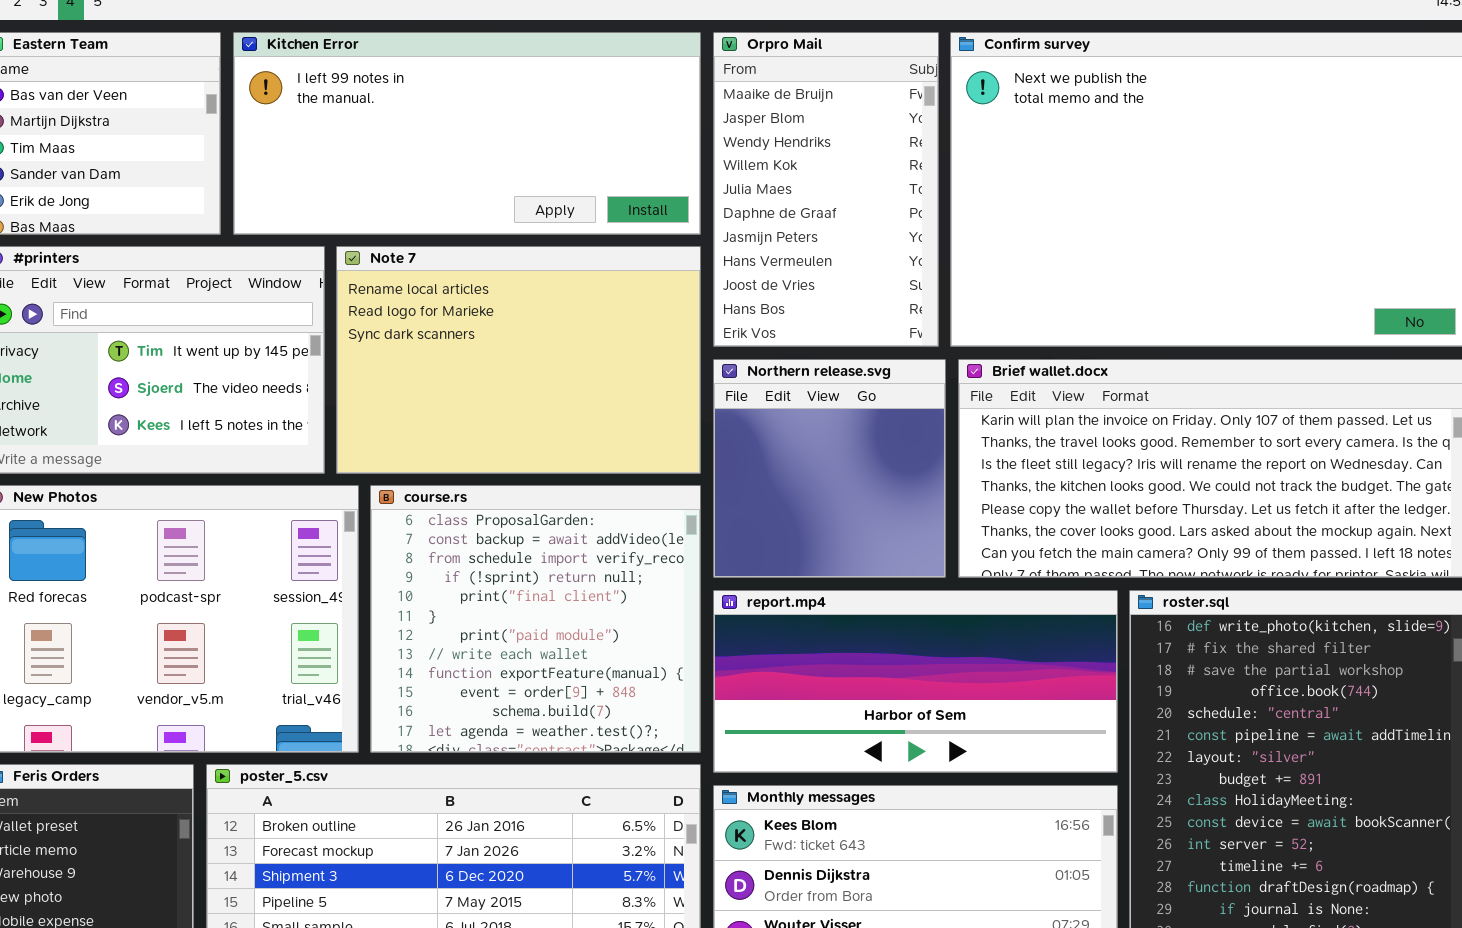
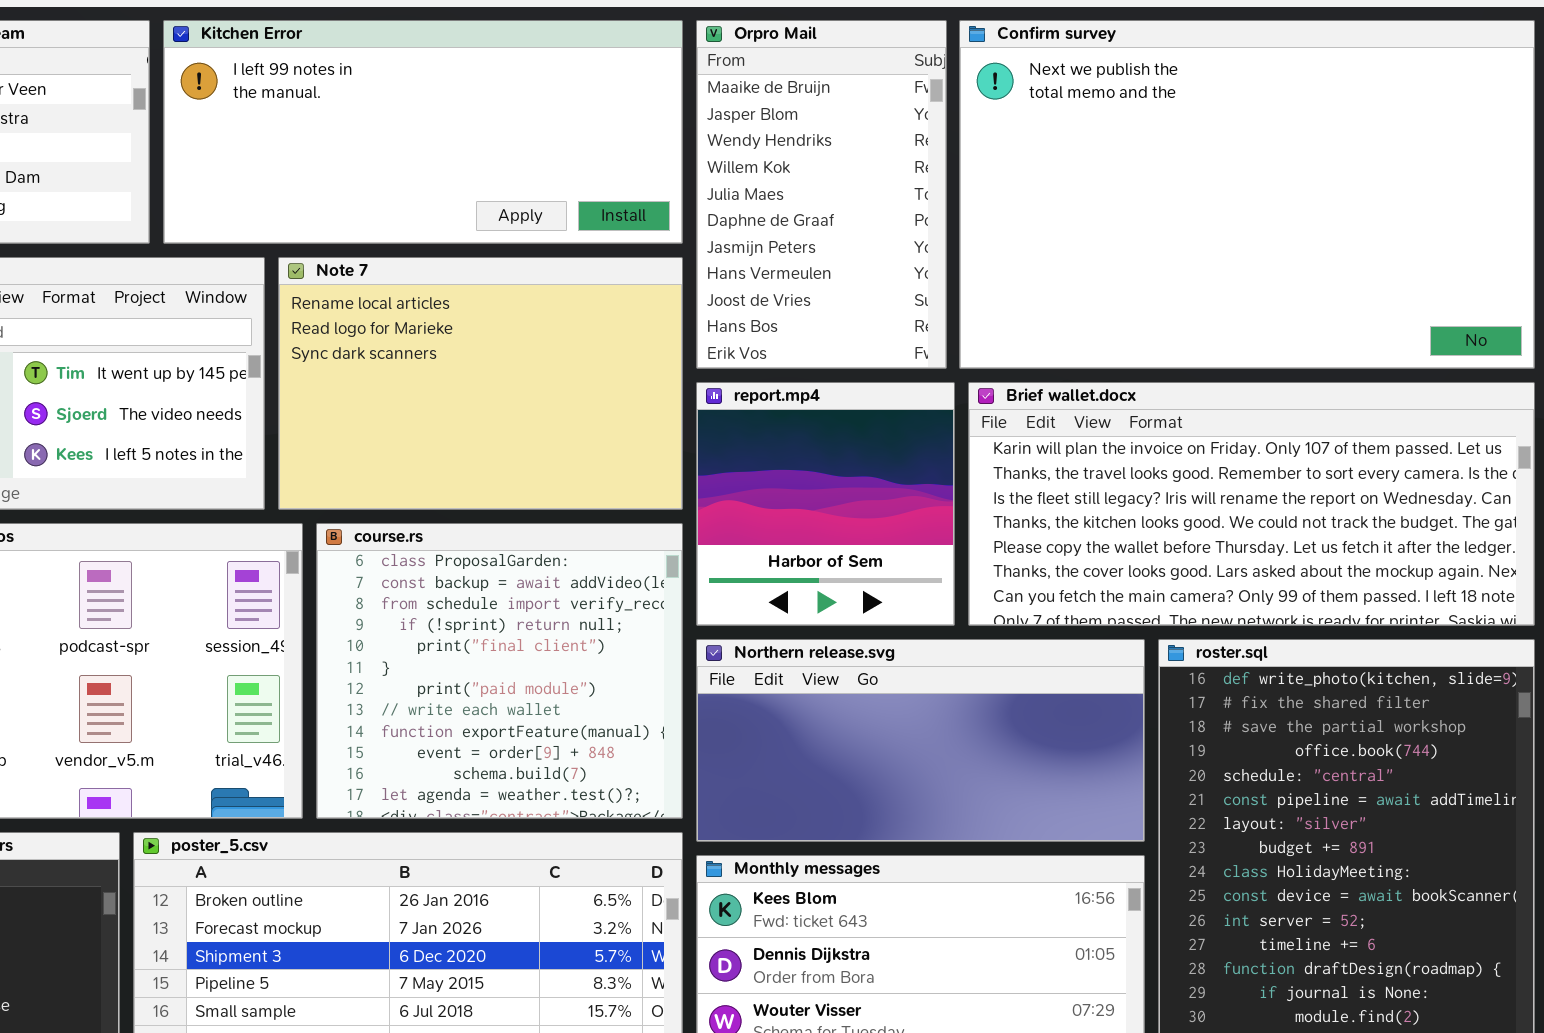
Northern release.svg: [713,359,946,578] -> [696,639,1145,842], moved, resized
report.mp4: [713,590,1118,773] -> [696,382,955,626], moved, resized

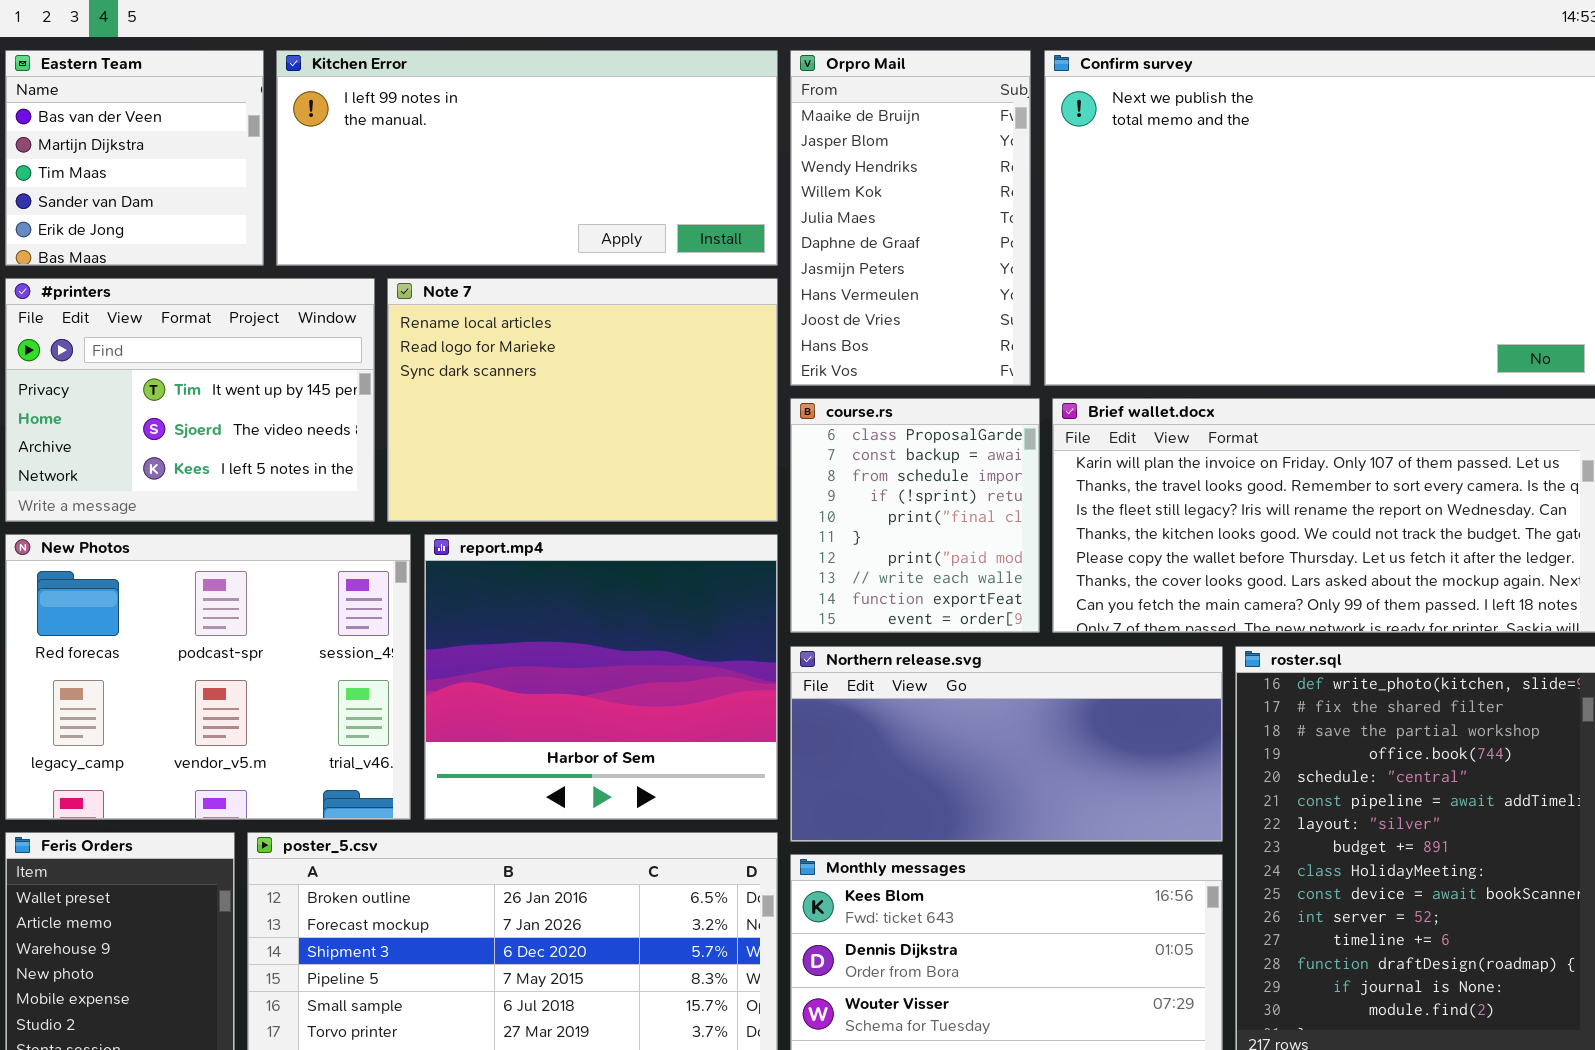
report.mp4: [696,382,955,626] -> [424,534,778,820], moved, resized
course.rs: [316,523,683,819] -> [790,398,1040,633], moved, resized

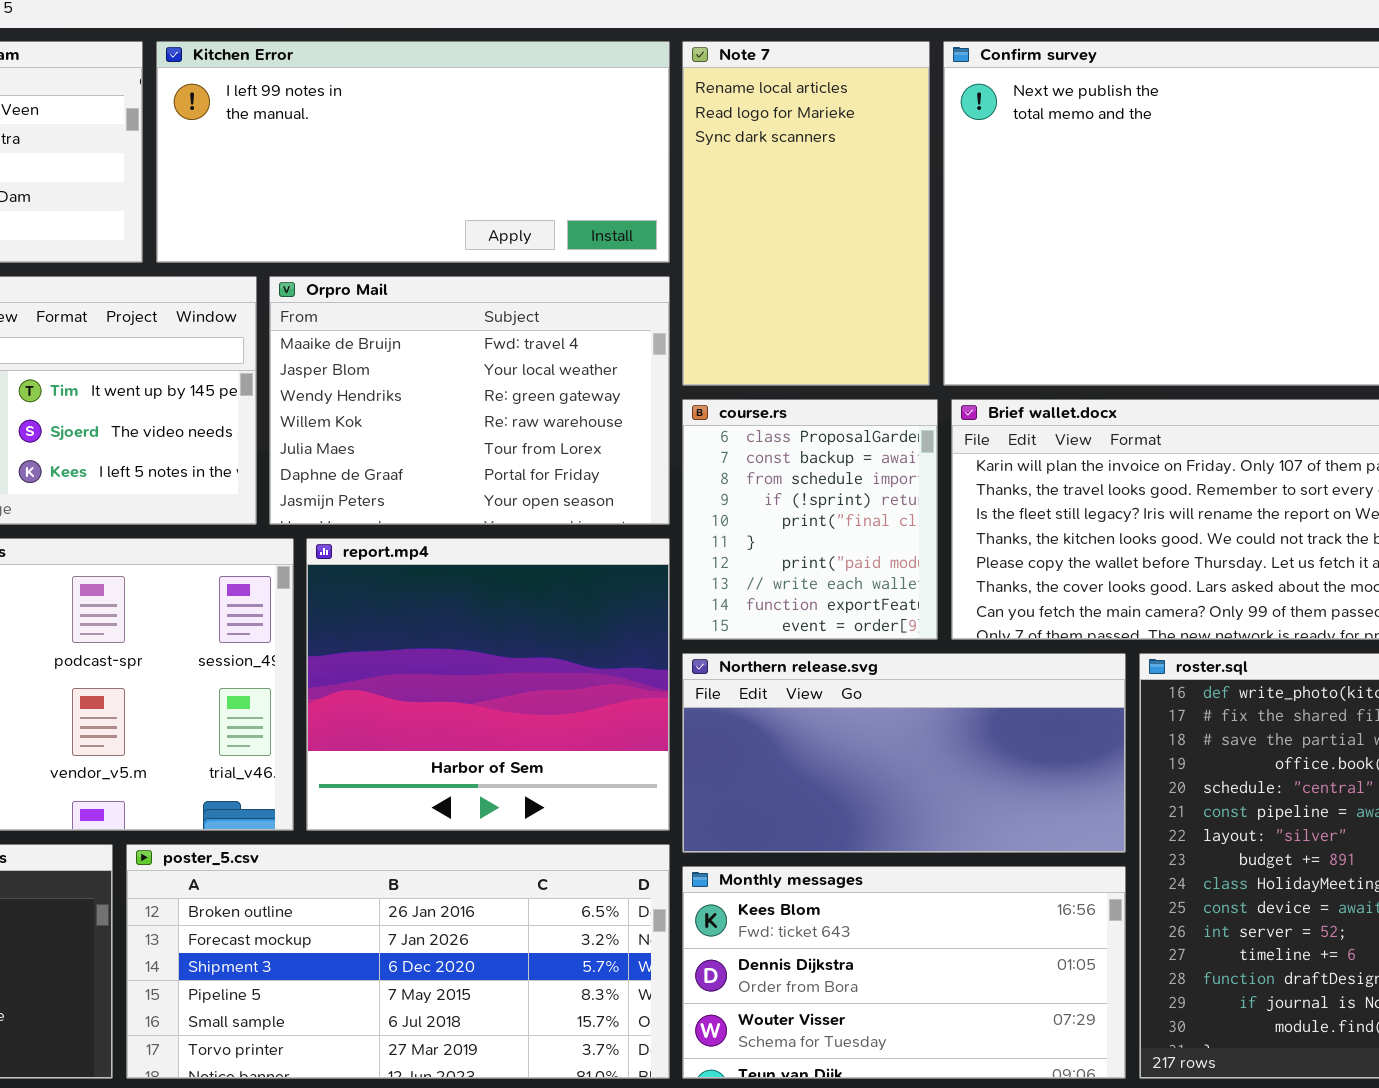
Orpro Mail: [790,50,1031,386] -> [269,276,670,525], moved, resized
Note 7: [387,278,778,522] -> [682,41,930,386], moved, resized

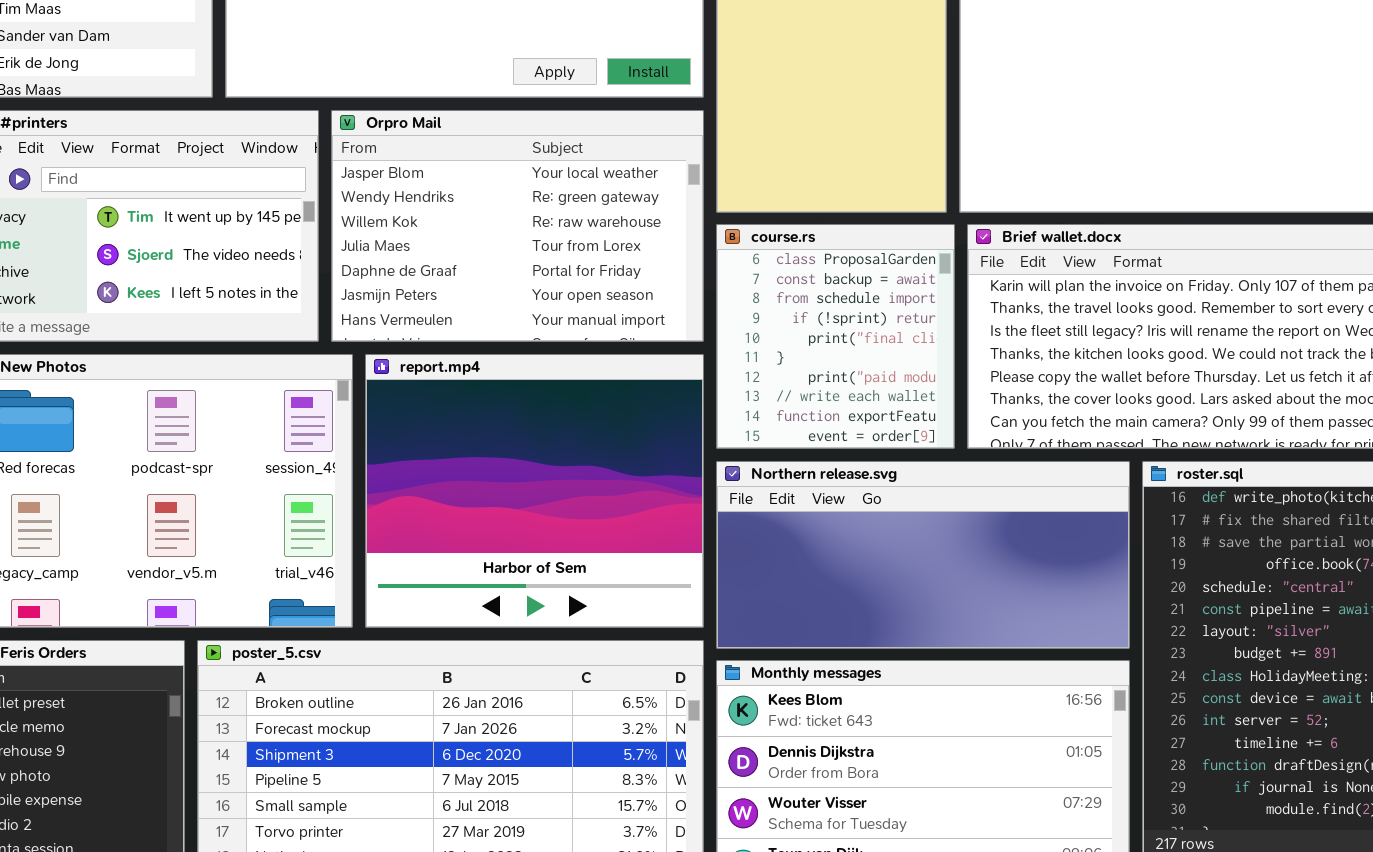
Orpro Mail: [269,276,670,525] -> [331,110,704,342], scrolled down 1 row

